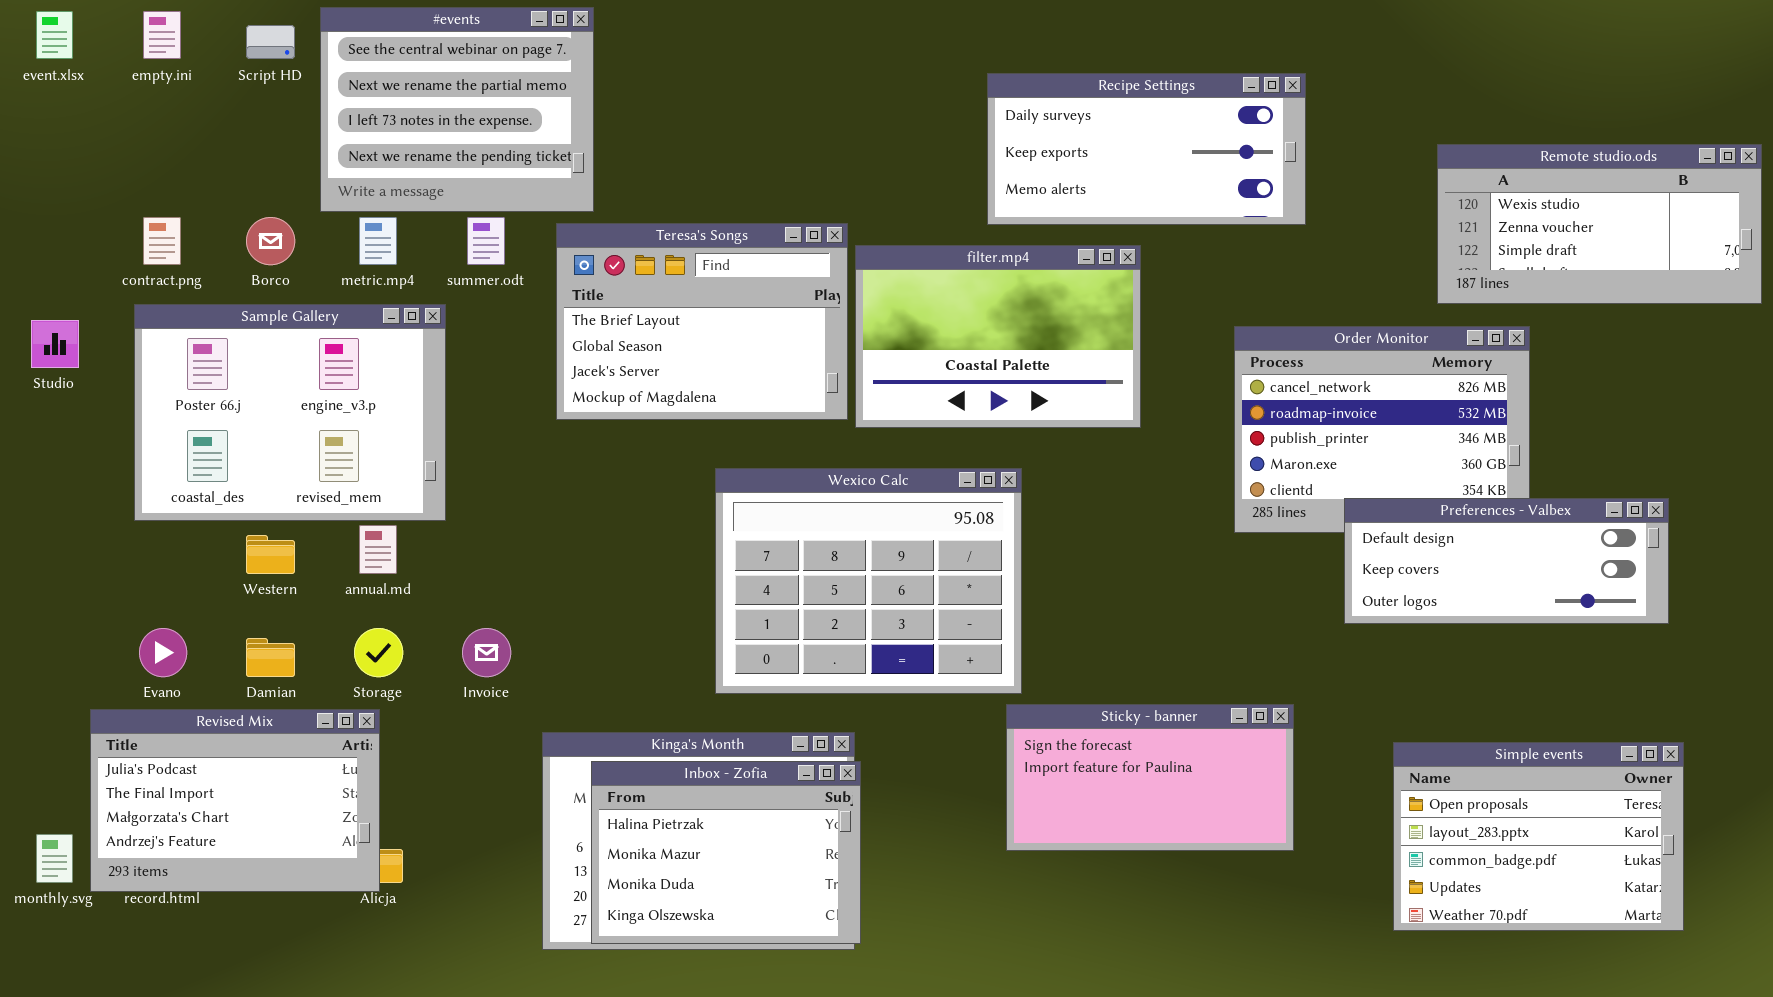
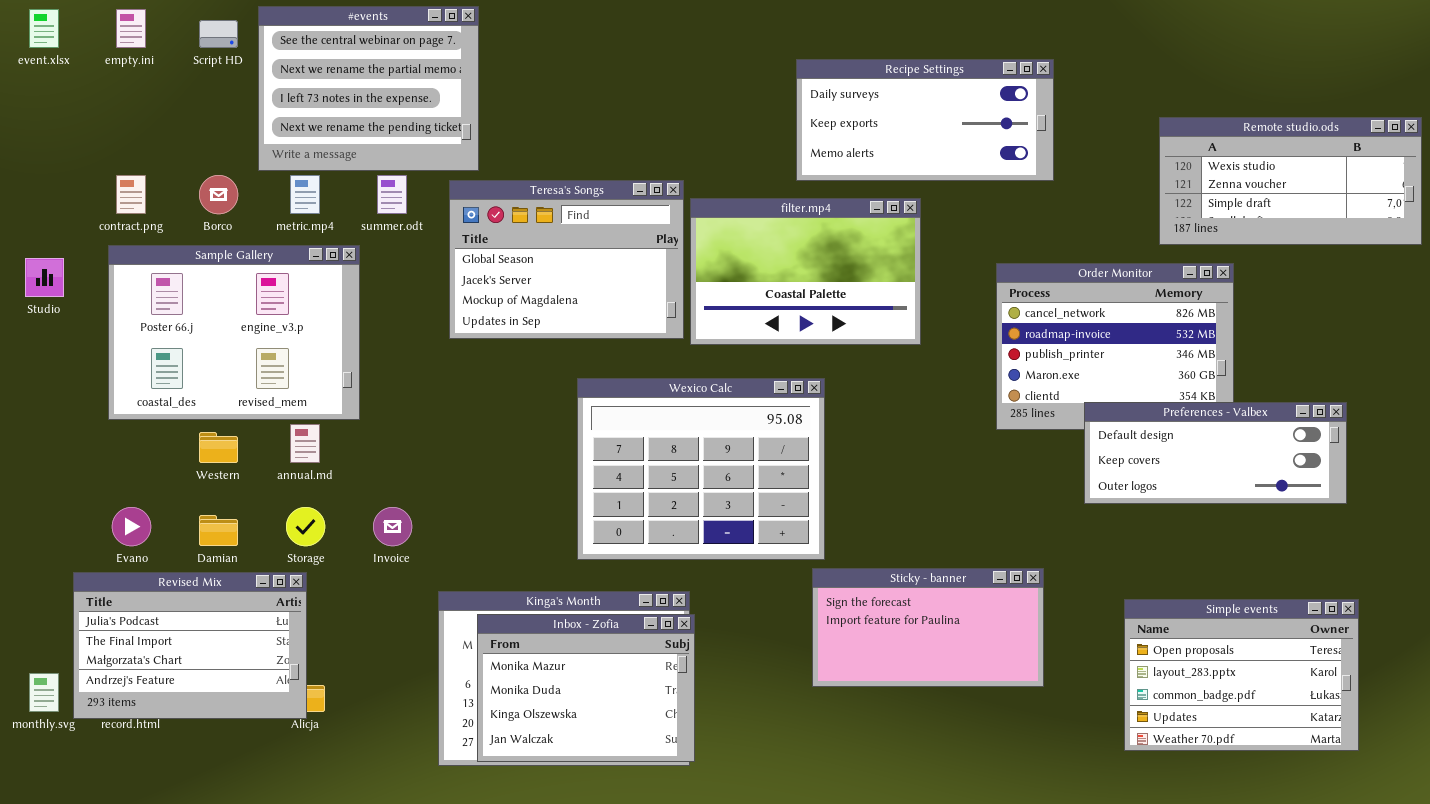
Teresa's Songs: [556,223,848,420] -> [449,180,684,339], scrolled down 1 row
Inbox - Zofia: [591,761,861,944] -> [477,614,695,762], scrolled down 1 row

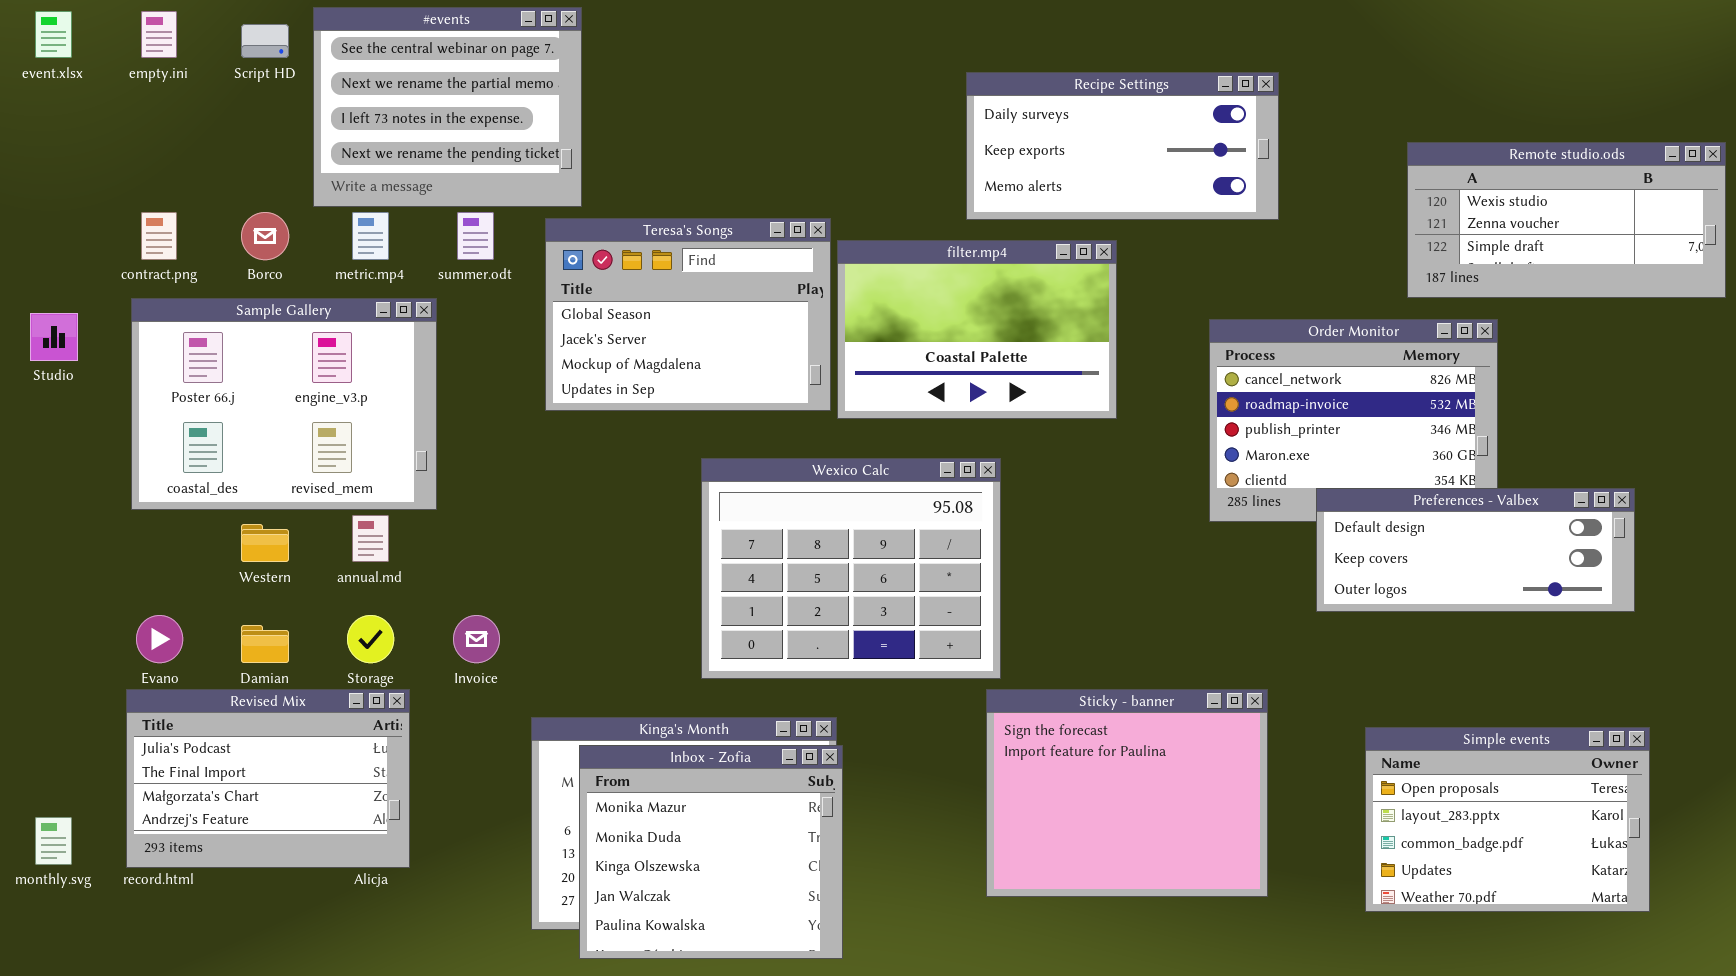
Sticky - banner: [812,568,1044,687] -> [986,689,1268,897], resized
Revised Mix: [73,572,307,719] -> [126,689,410,868], moved
Inbox - Zofia: [477,614,695,762] -> [579,745,843,959], resized

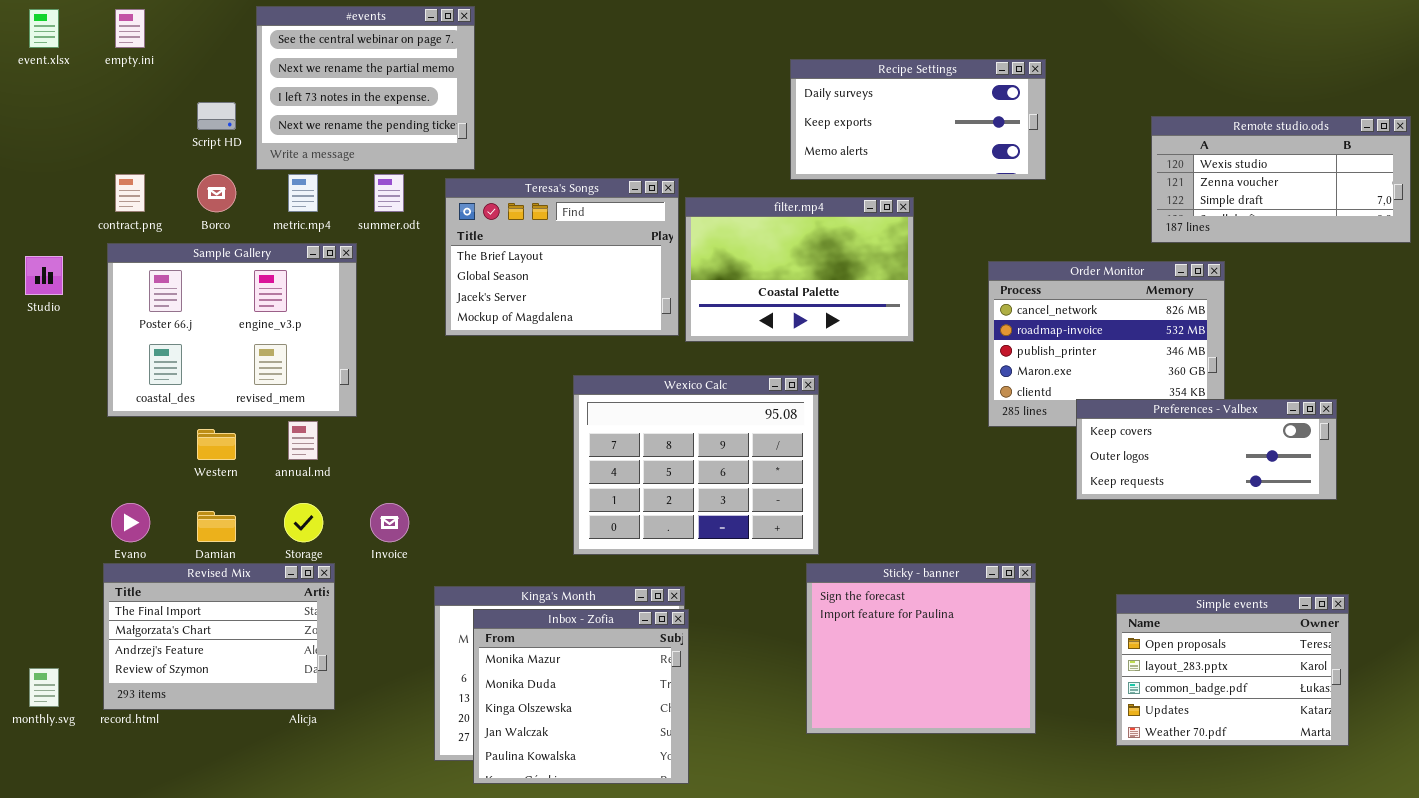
Script HD: [241,24,289,58] -> [197,102,236,130], moved
Teresa's Songs: [545,218,831,411] -> [445,178,679,336], scrolled up 1 row
Preferences - Valbex: [1316,488,1635,612] -> [1076,399,1337,500], scrolled down 1 row
Revised Mix: [126,689,410,868] -> [103,563,335,710], scrolled down 1 row

